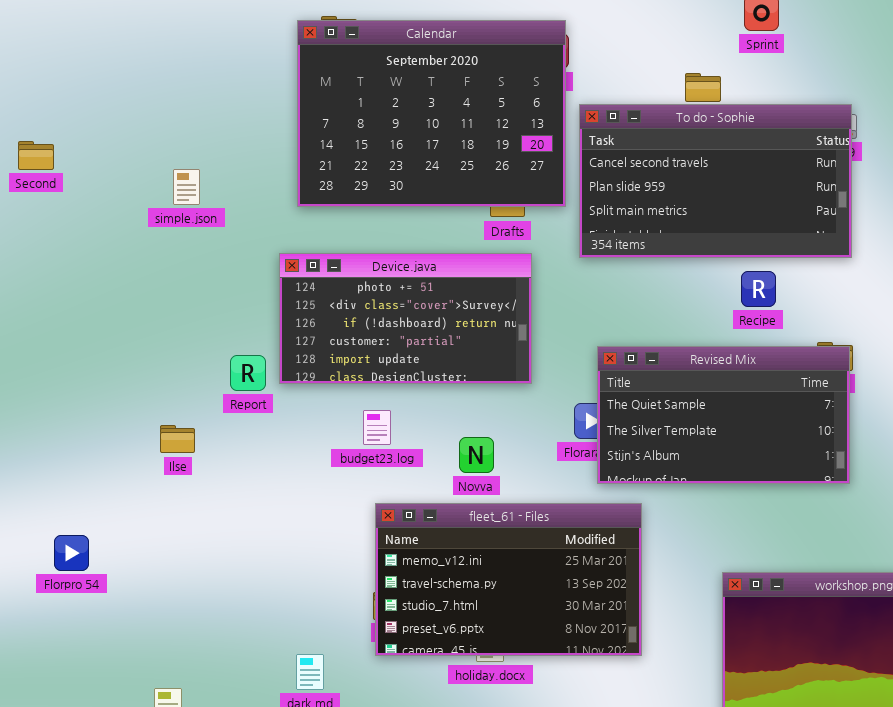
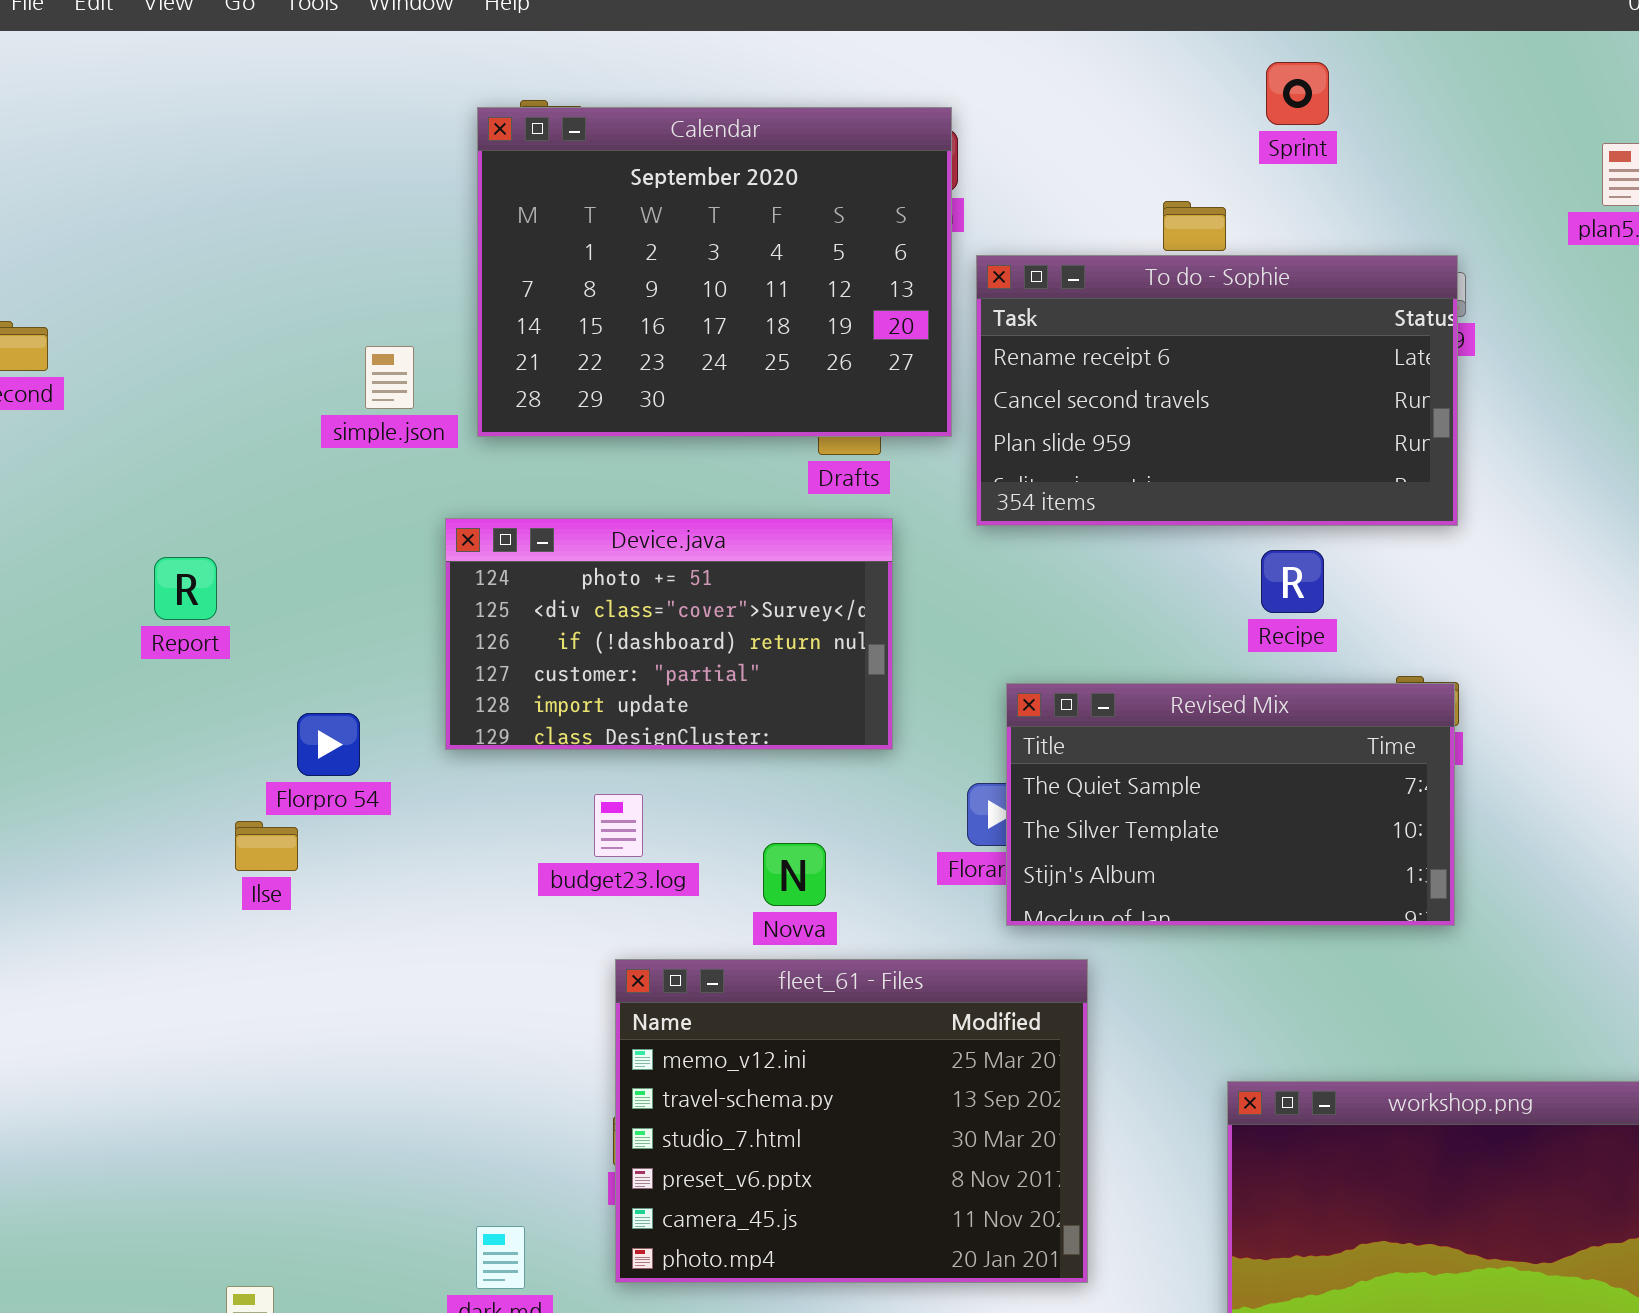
To do - Sophie: [579,104,852,258] -> [976,255,1458,526], scrolled up 1 row
simple.json: [173,169,200,205] -> [365,346,414,409], moved
Report: [230,355,266,391] -> [154,557,217,620], moved
fleet_61 - Files: [375,503,642,656] -> [615,959,1088,1283], resized
Florpro 54: [54,535,89,571] -> [297,713,360,776], moved

